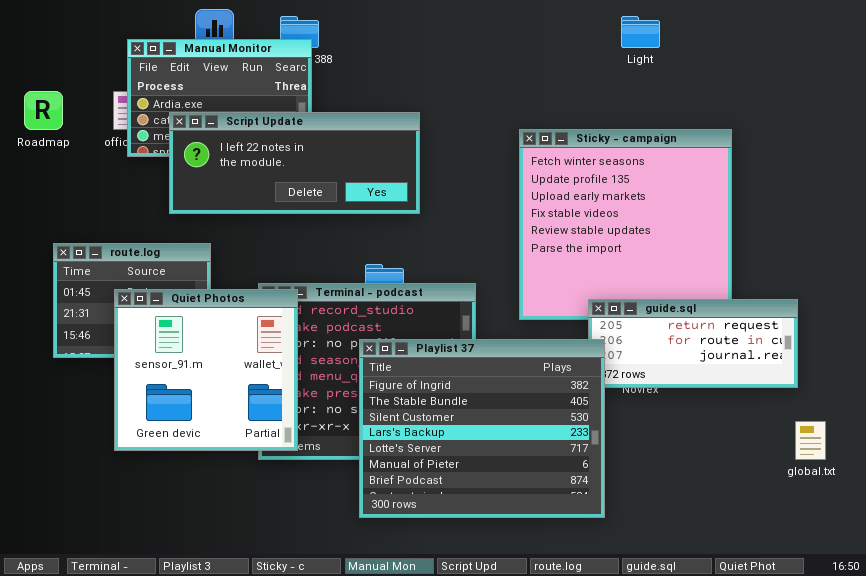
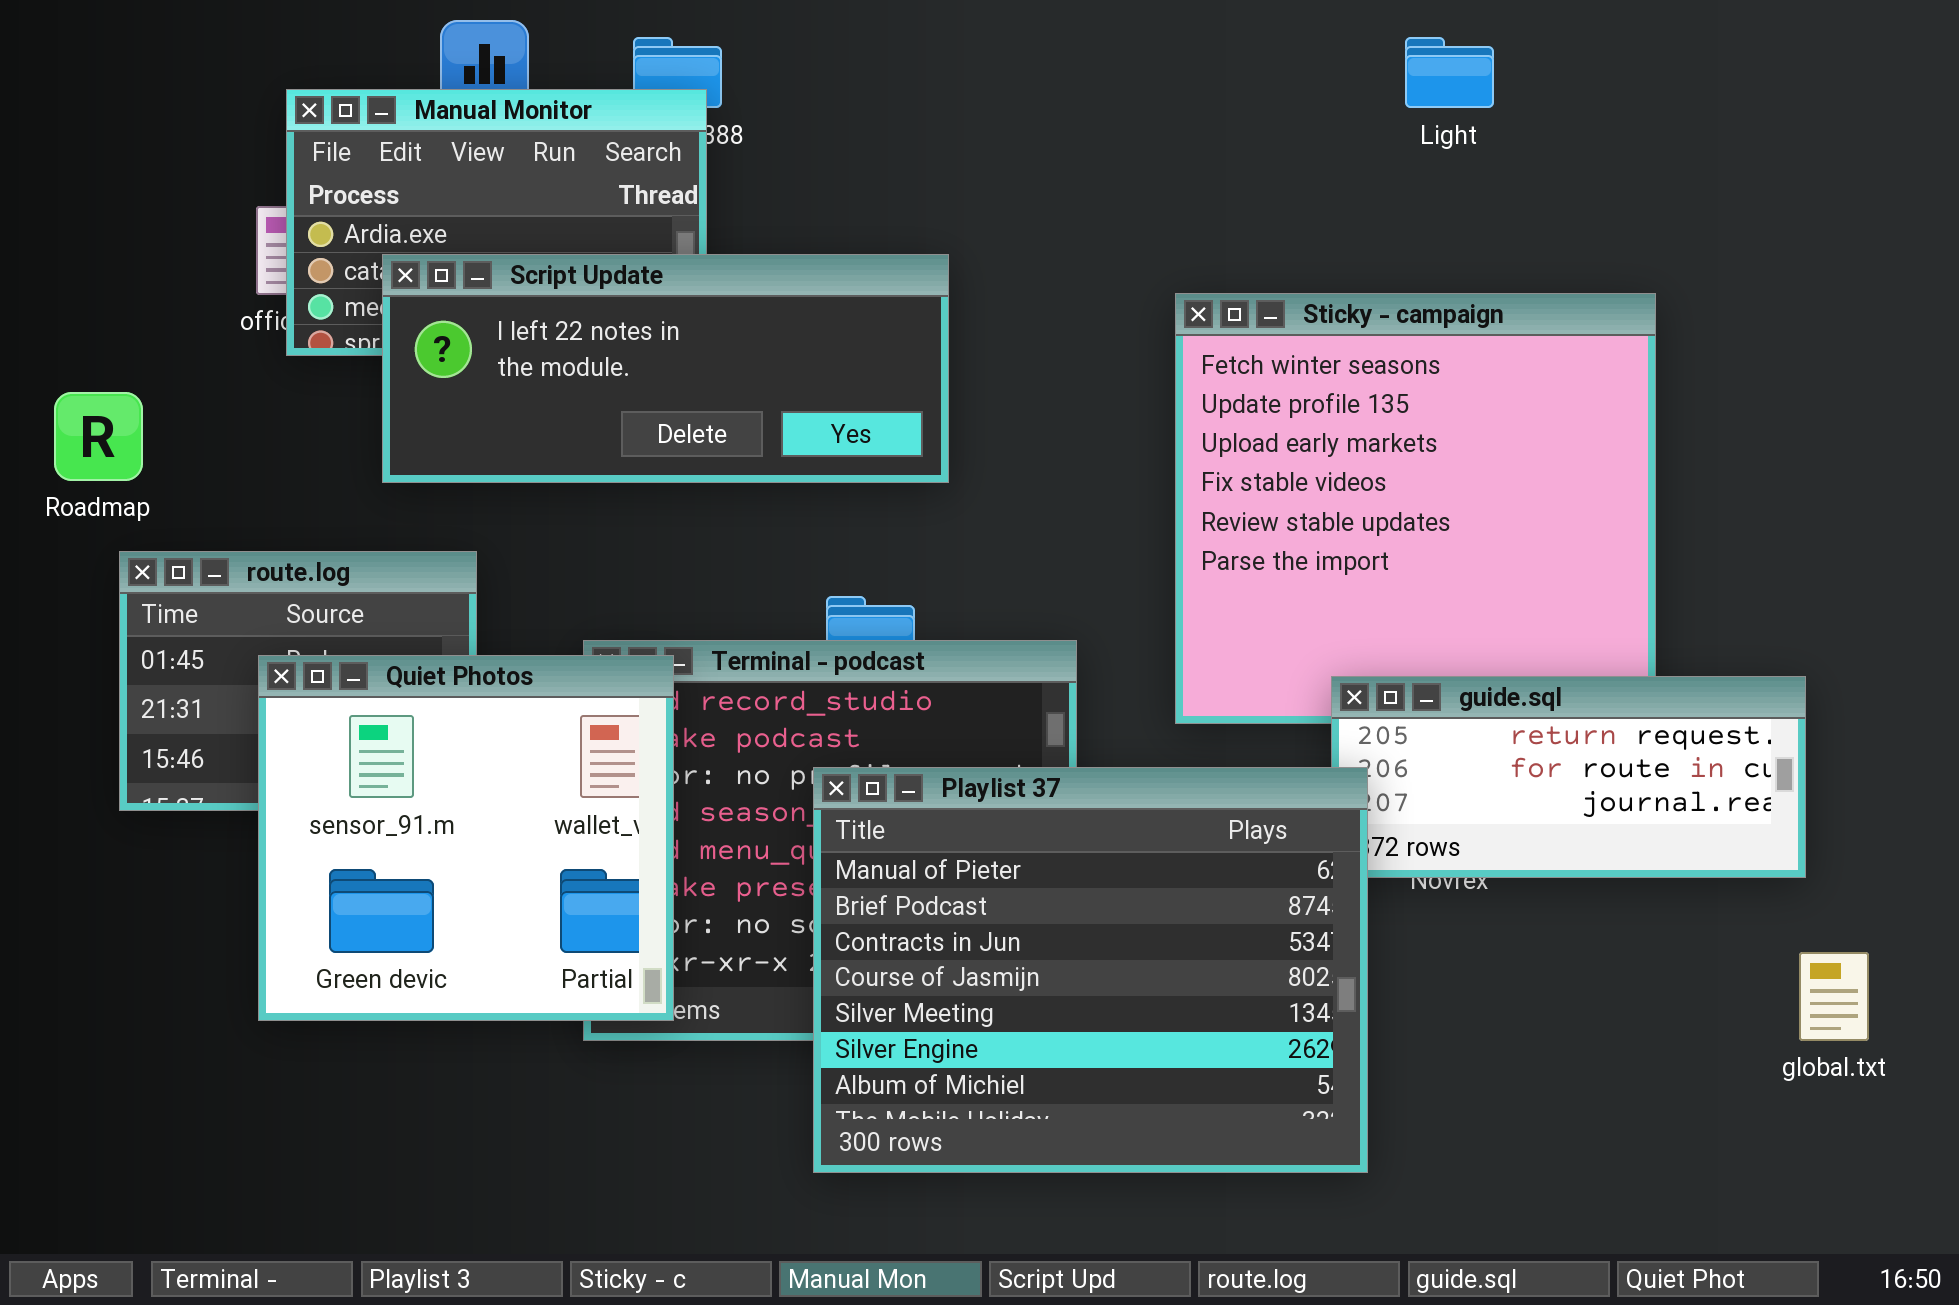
Roadmap: [24,91,63,130] -> [54,392,143,481], moved
Playlist 37: [359,339,605,518] -> [813,767,1368,1173], scrolled down 5 rows

